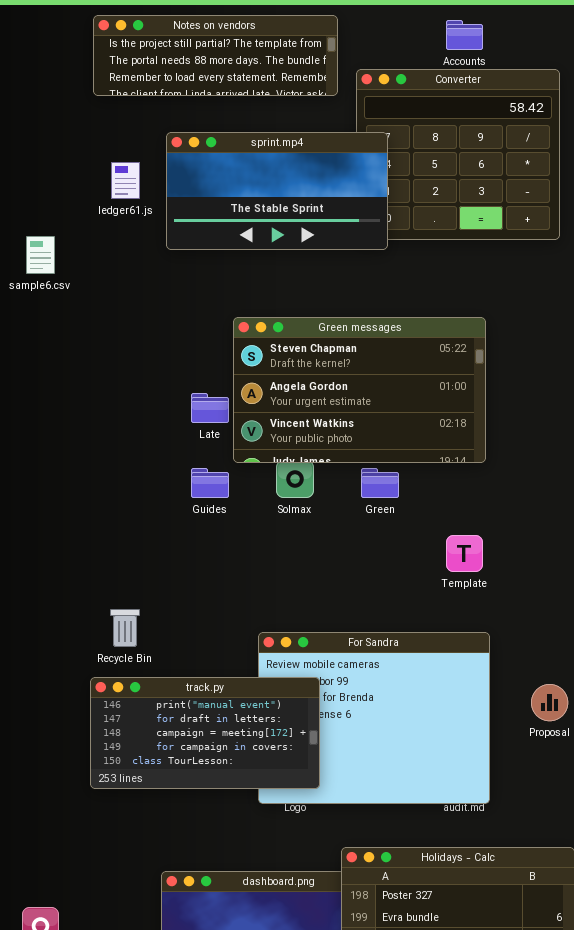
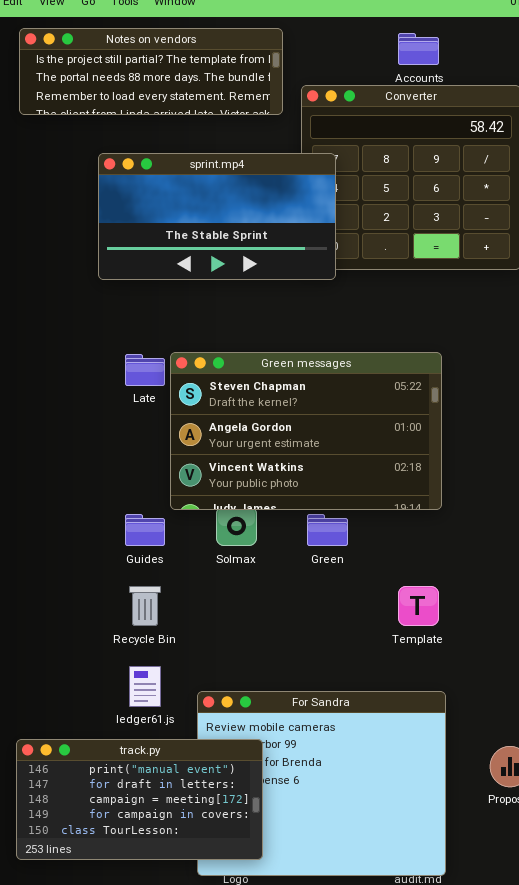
ledger61.js: [111,162,140,199] -> [129,666,161,707], moved
Late: [191,393,229,423] -> [125,354,165,386], moved
Recycle Bin: [110,609,140,647] -> [129,586,161,626], moved

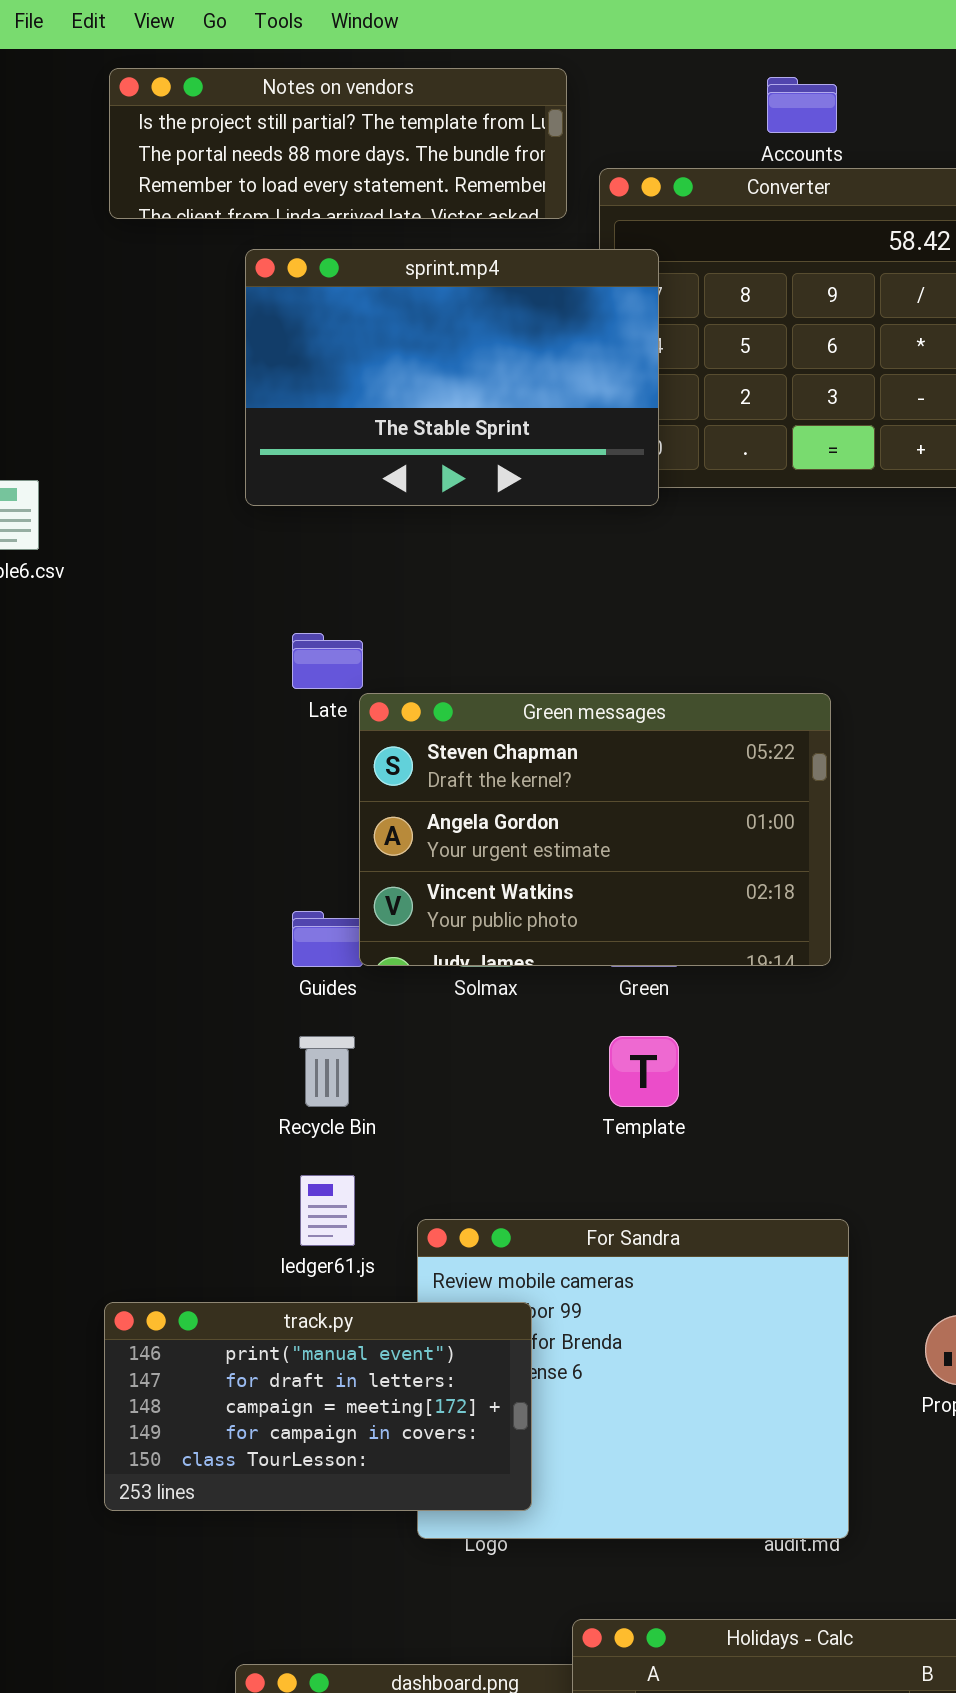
sprint.mp4: [98,153,336,280] -> [245,249,659,506], resized
Green messages: [170,352,442,510] -> [359,693,831,966], moved
Template: [398,586,439,626] -> [609,1036,679,1107], moved

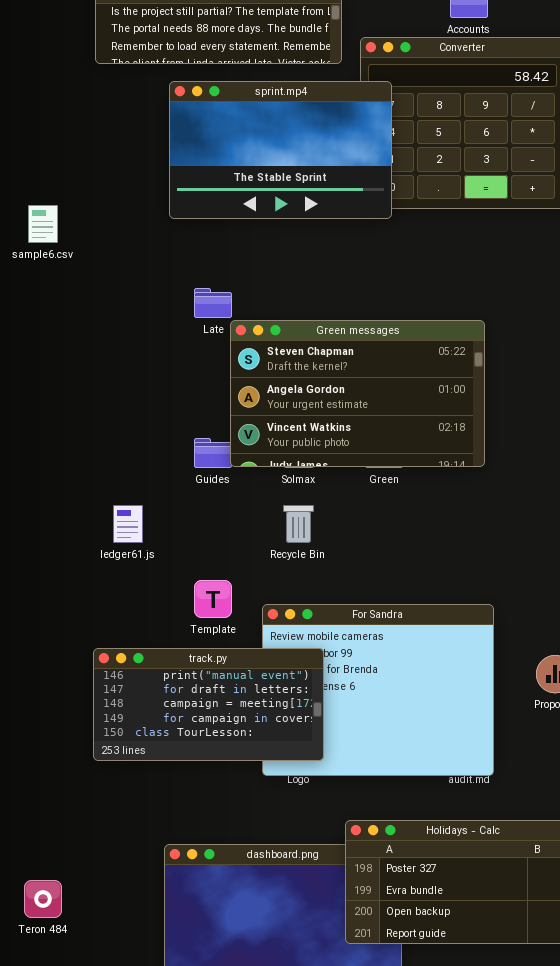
Recycle Bin: [299,1036,355,1107] -> [283,505,314,543], moved
Template: [609,1036,679,1107] -> [194,580,232,618], moved
ledger61.js: [300,1175,355,1246] -> [113,505,143,543], moved

